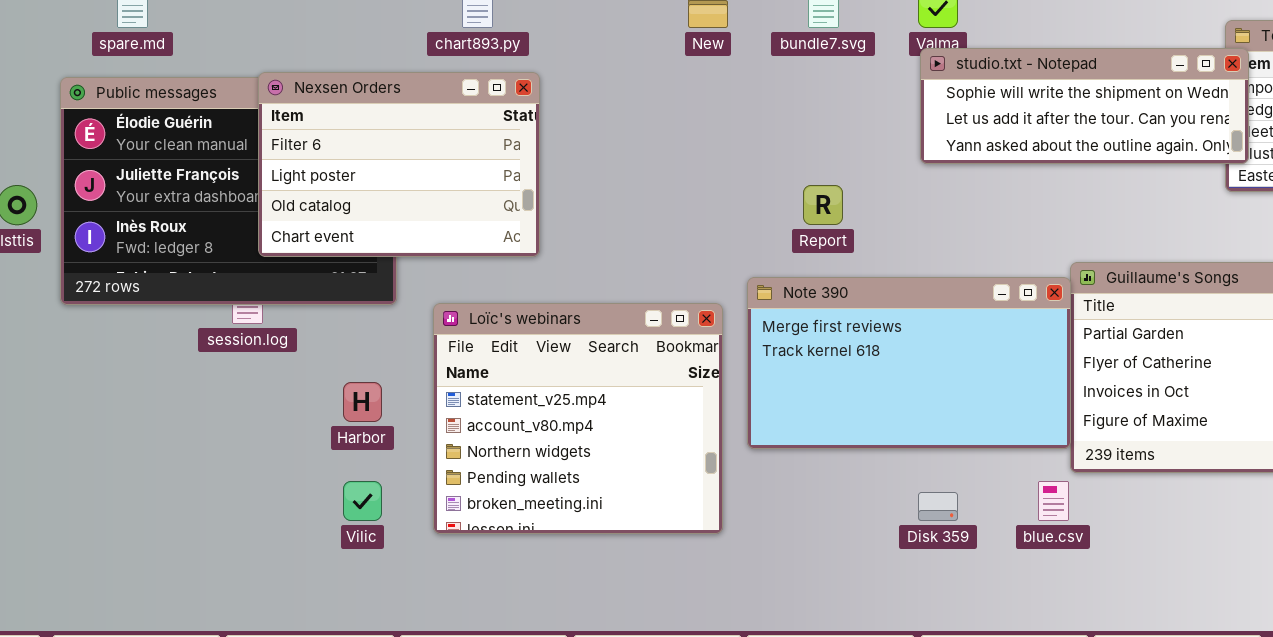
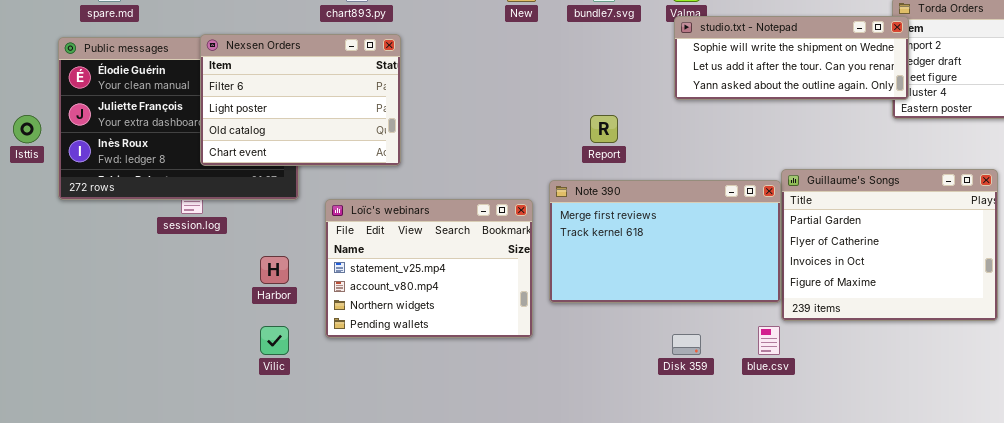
Loïc's webinars: [433,303,723,534] -> [325,199,533,338], resized

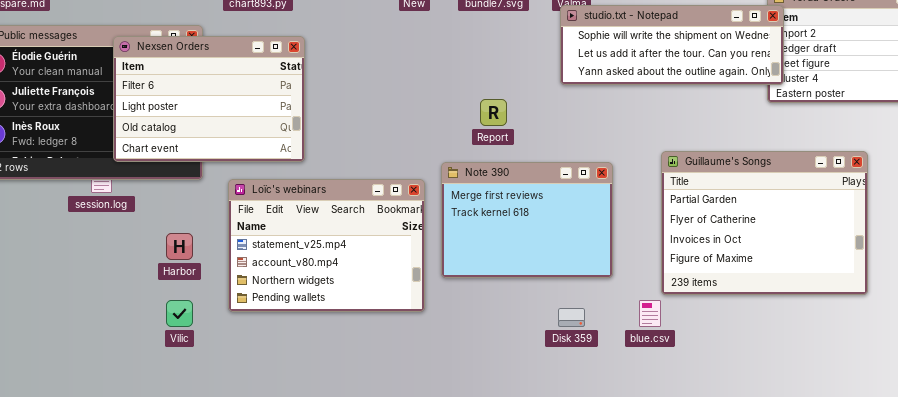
Nexsen Orders: [200,34,401,166] -> [113,36,305,162], moved
Note 390: [549,180,781,303] -> [441,162,613,278], resized

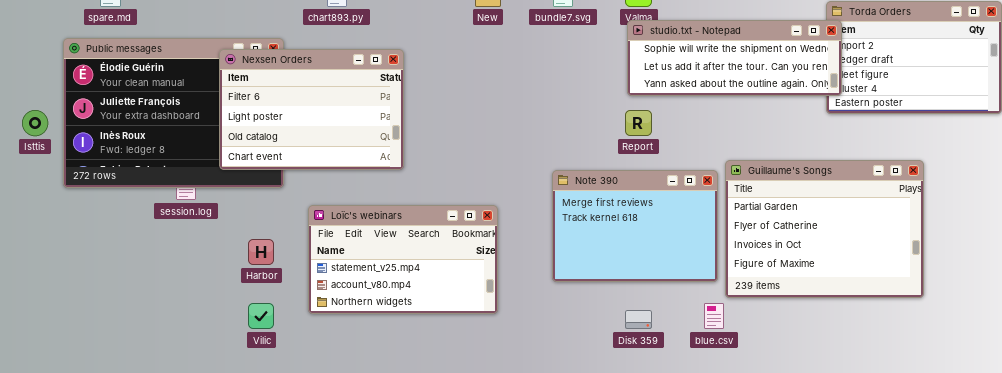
Nexsen Orders: [113,36,305,162] -> [219,49,404,170], moved
Report: [480,99,507,126] -> [625,110,652,136], moved
Note 390: [441,162,613,278] -> [552,170,718,282], moved
Loïc's webinars: [228,179,425,312] -> [308,205,498,314], resized

